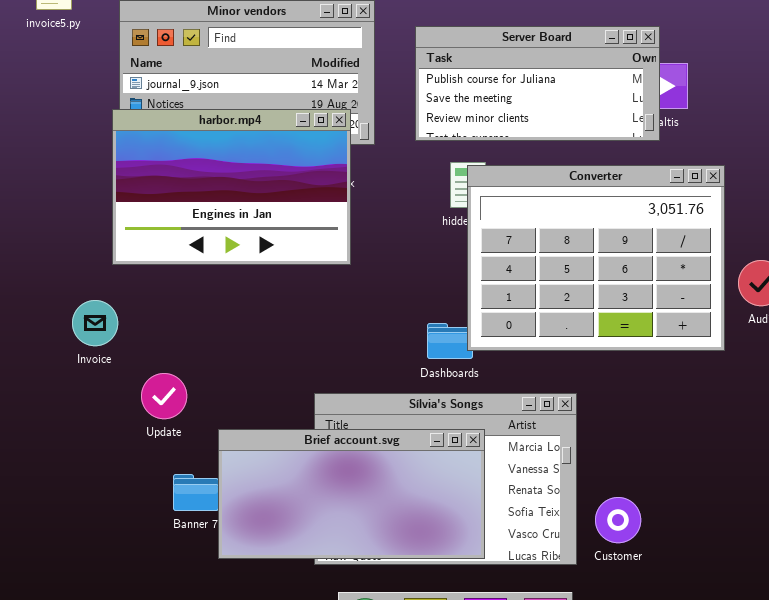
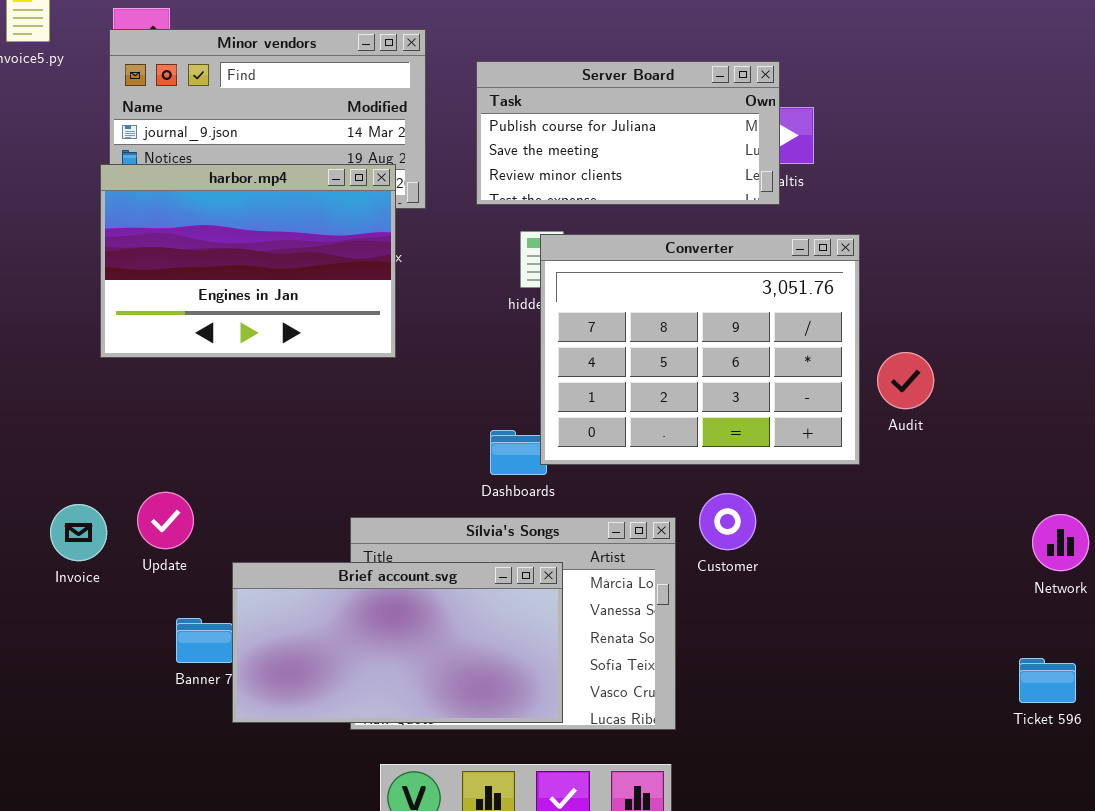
Invoice: [72,300,118,346] -> [50,504,107,561], moved
Customer: [595,497,641,543] -> [699,493,756,550], moved

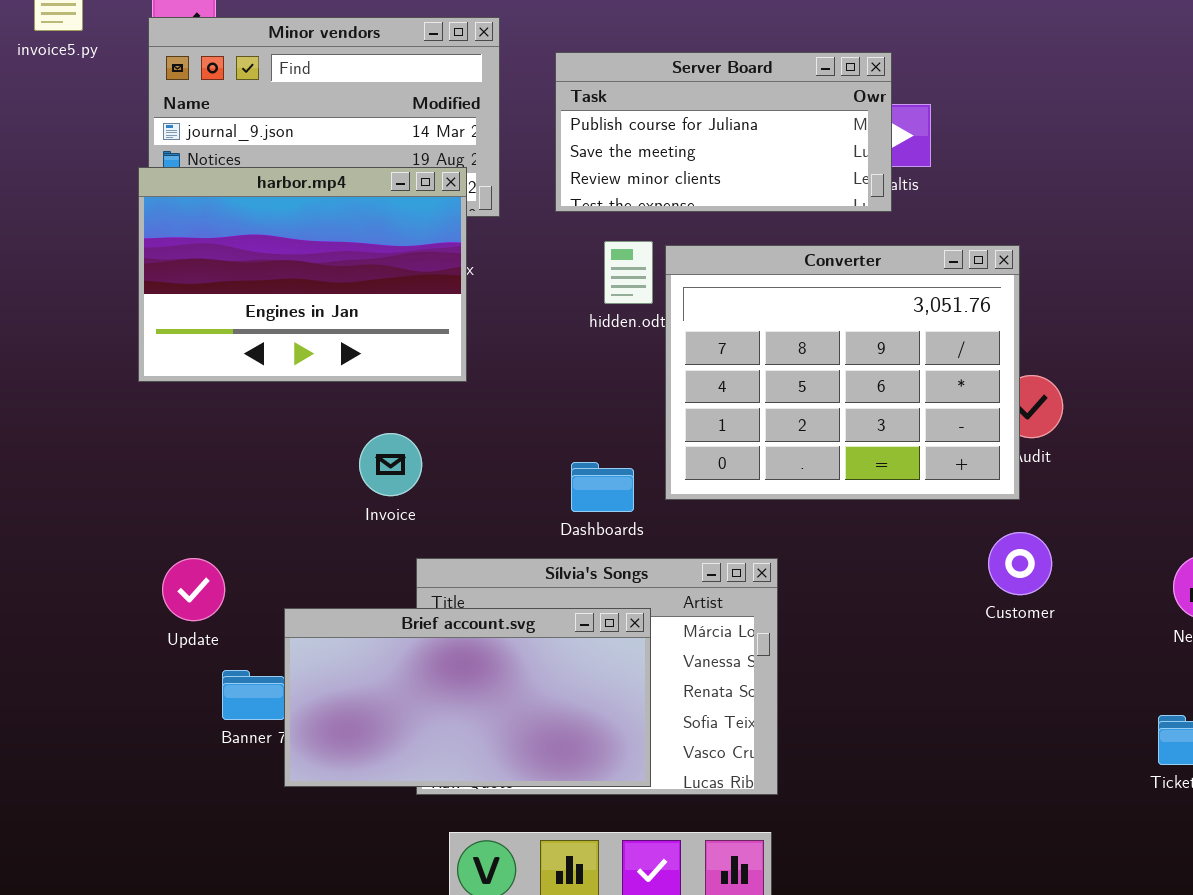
Converter: [540,234,860,465] -> [665,245,1020,500], moved
Update: [137,492,194,549] -> [162,558,225,621], moved
Customer: [699,493,756,550] -> [988,532,1052,595], moved
Invoice: [50,504,107,561] -> [359,433,422,496], moved

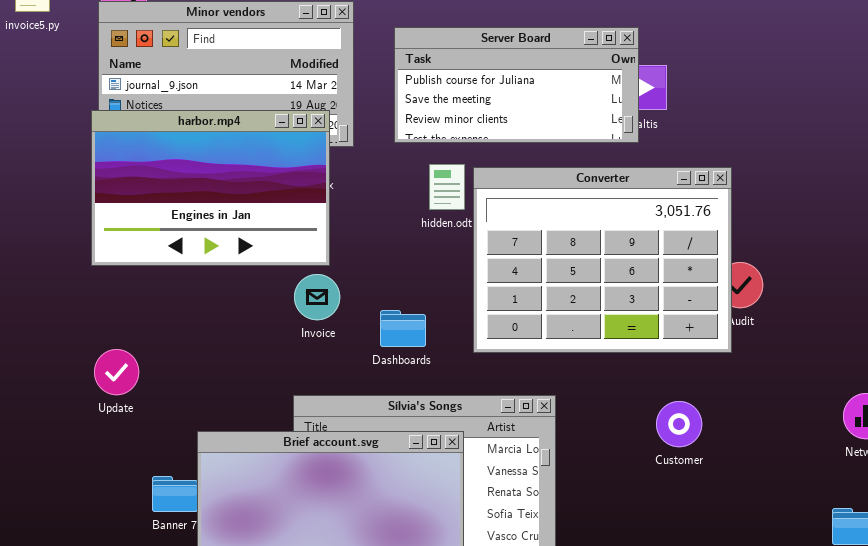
Invoice: [359,433,422,496] -> [294,274,340,320], moved
Dashboards: [571,462,634,512] -> [380,310,426,347], moved
Customer: [988,532,1052,595] -> [656,401,702,447], moved
Update: [162,558,225,621] -> [94,349,139,395], moved

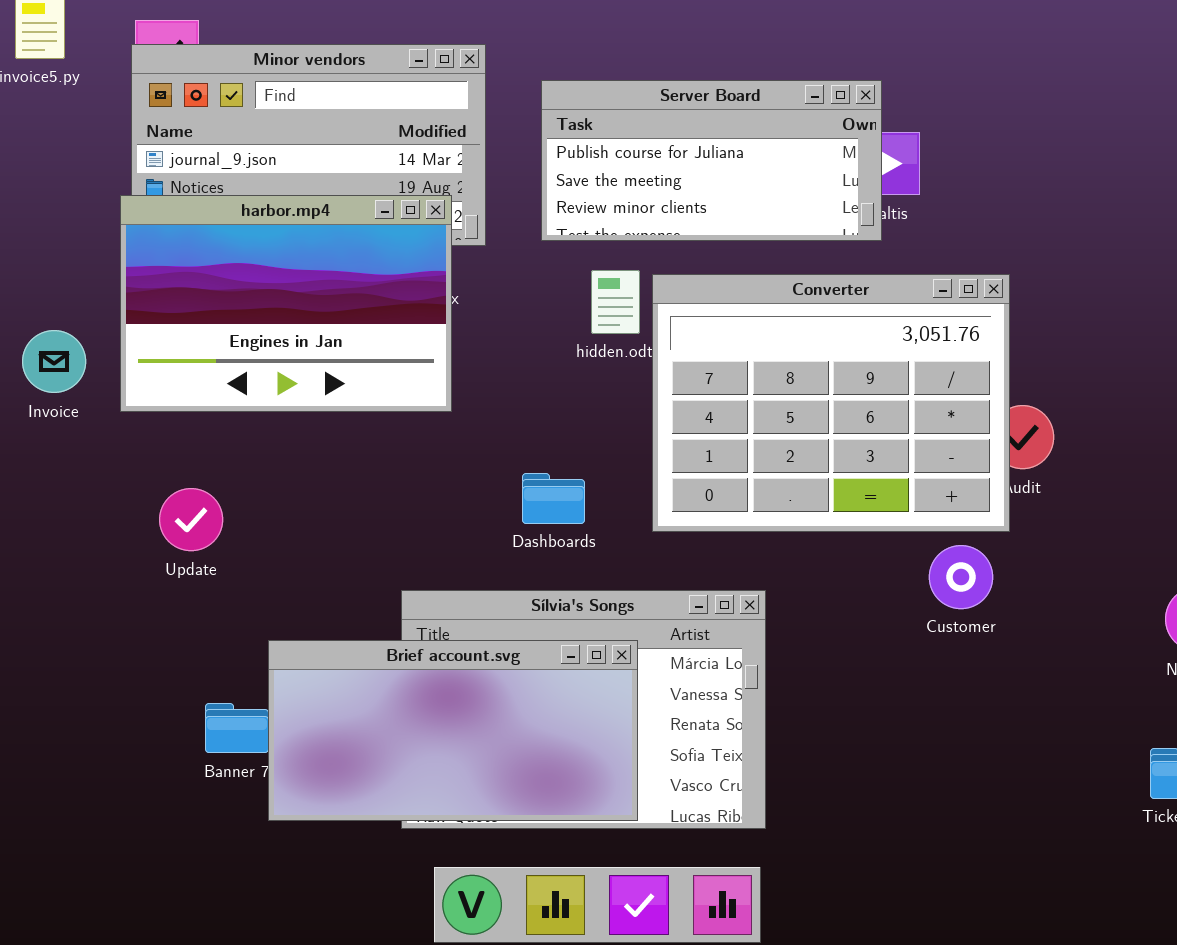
Invoice: [294,274,340,320] -> [22,330,86,393], moved
Update: [94,349,139,395] -> [159,488,223,551], moved
Customer: [656,401,702,447] -> [929,545,993,609], moved

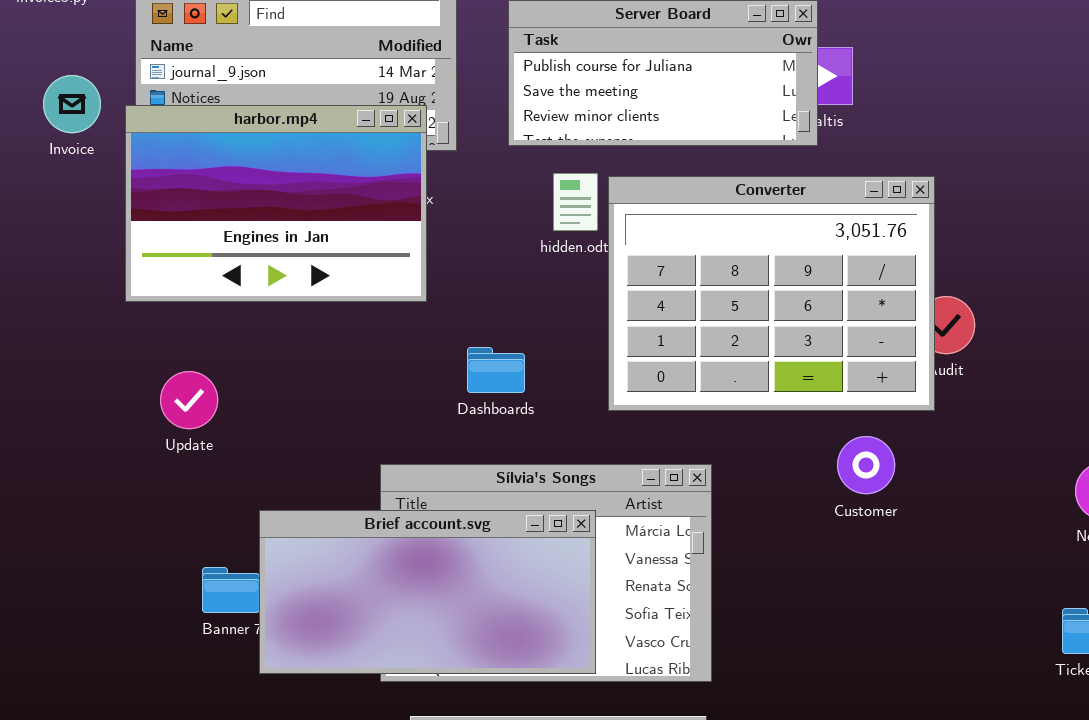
Invoice: [22,330,86,393] -> [43,75,101,133], moved
Dashboards: [522,473,585,524] -> [467,347,525,393], moved
Customer: [929,545,993,609] -> [837,436,895,494], moved

